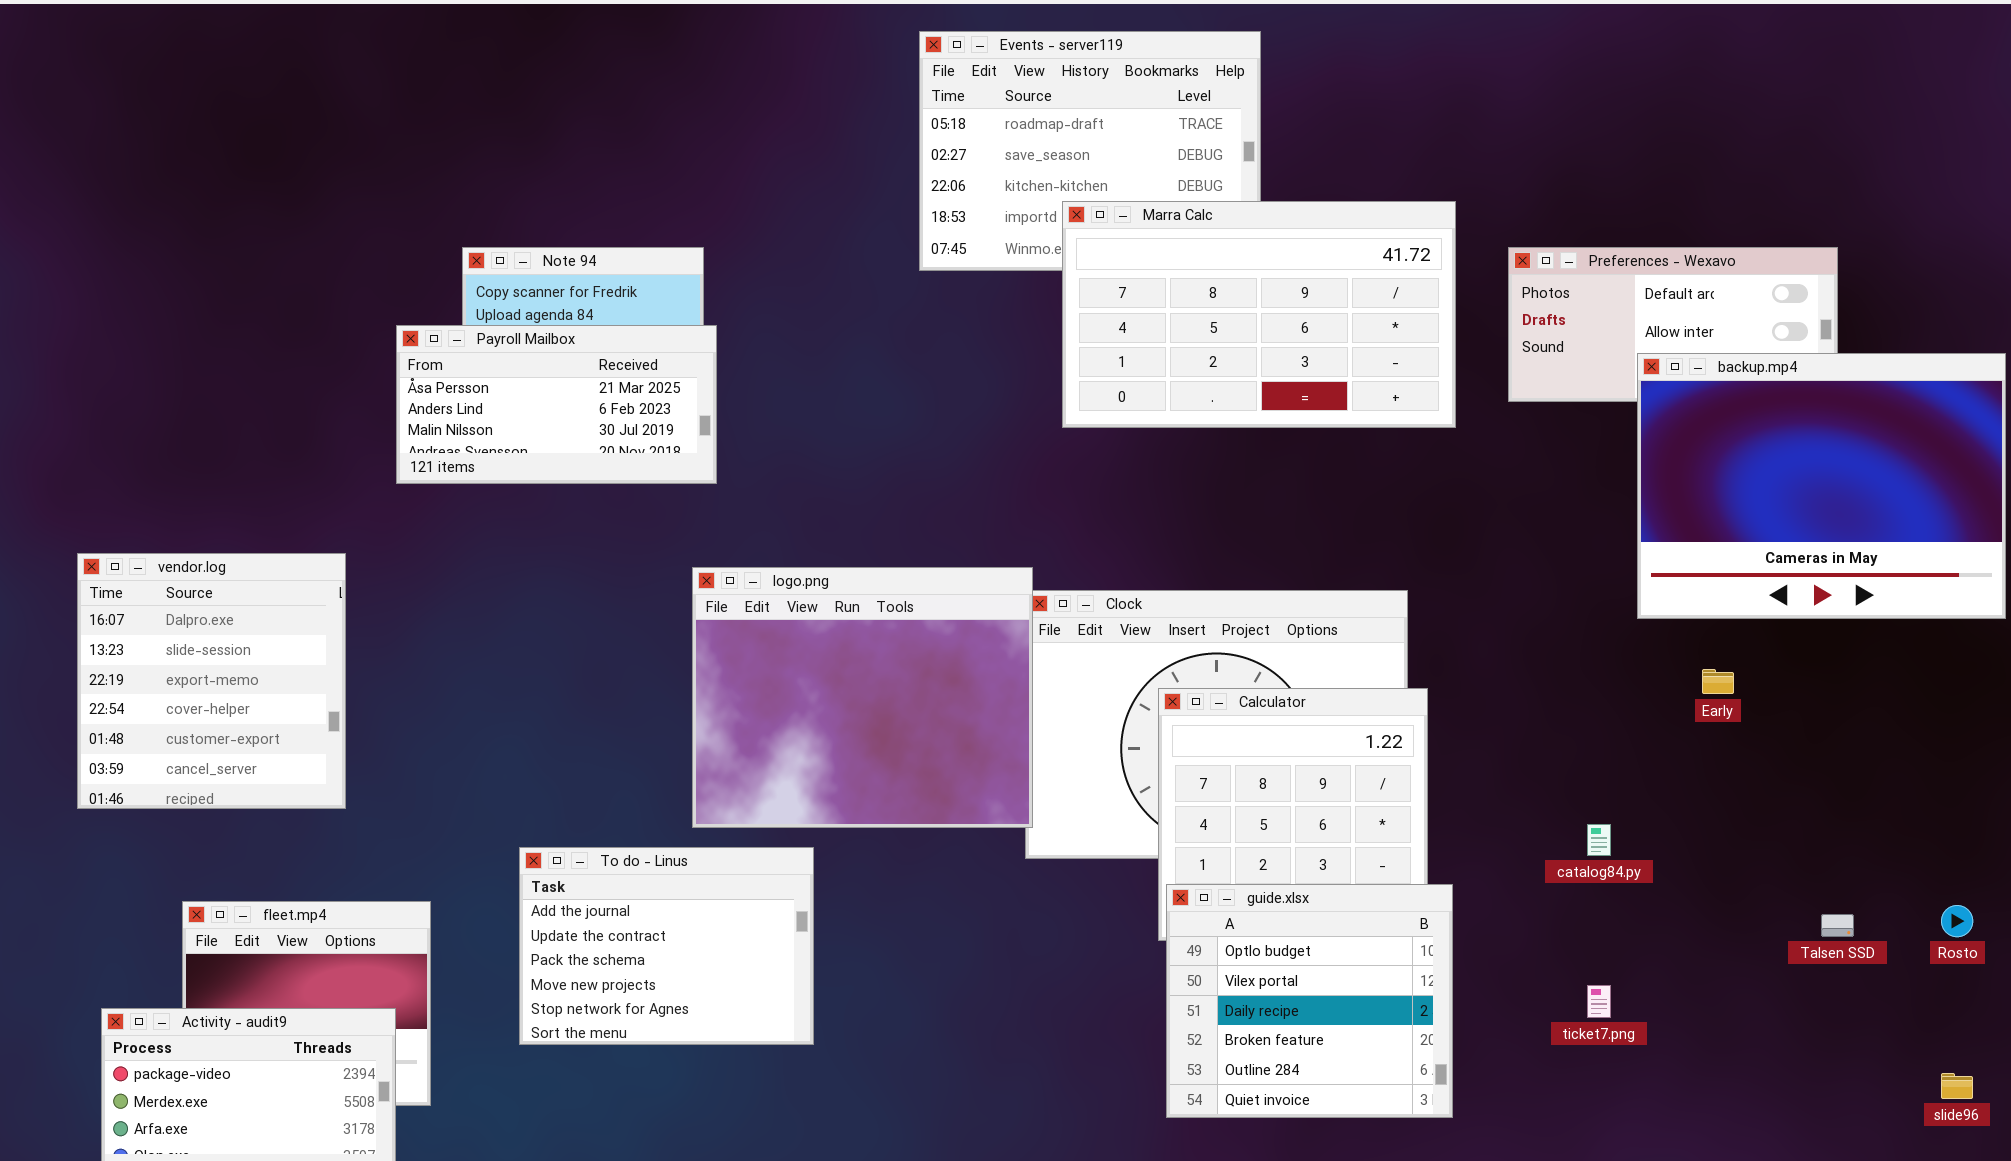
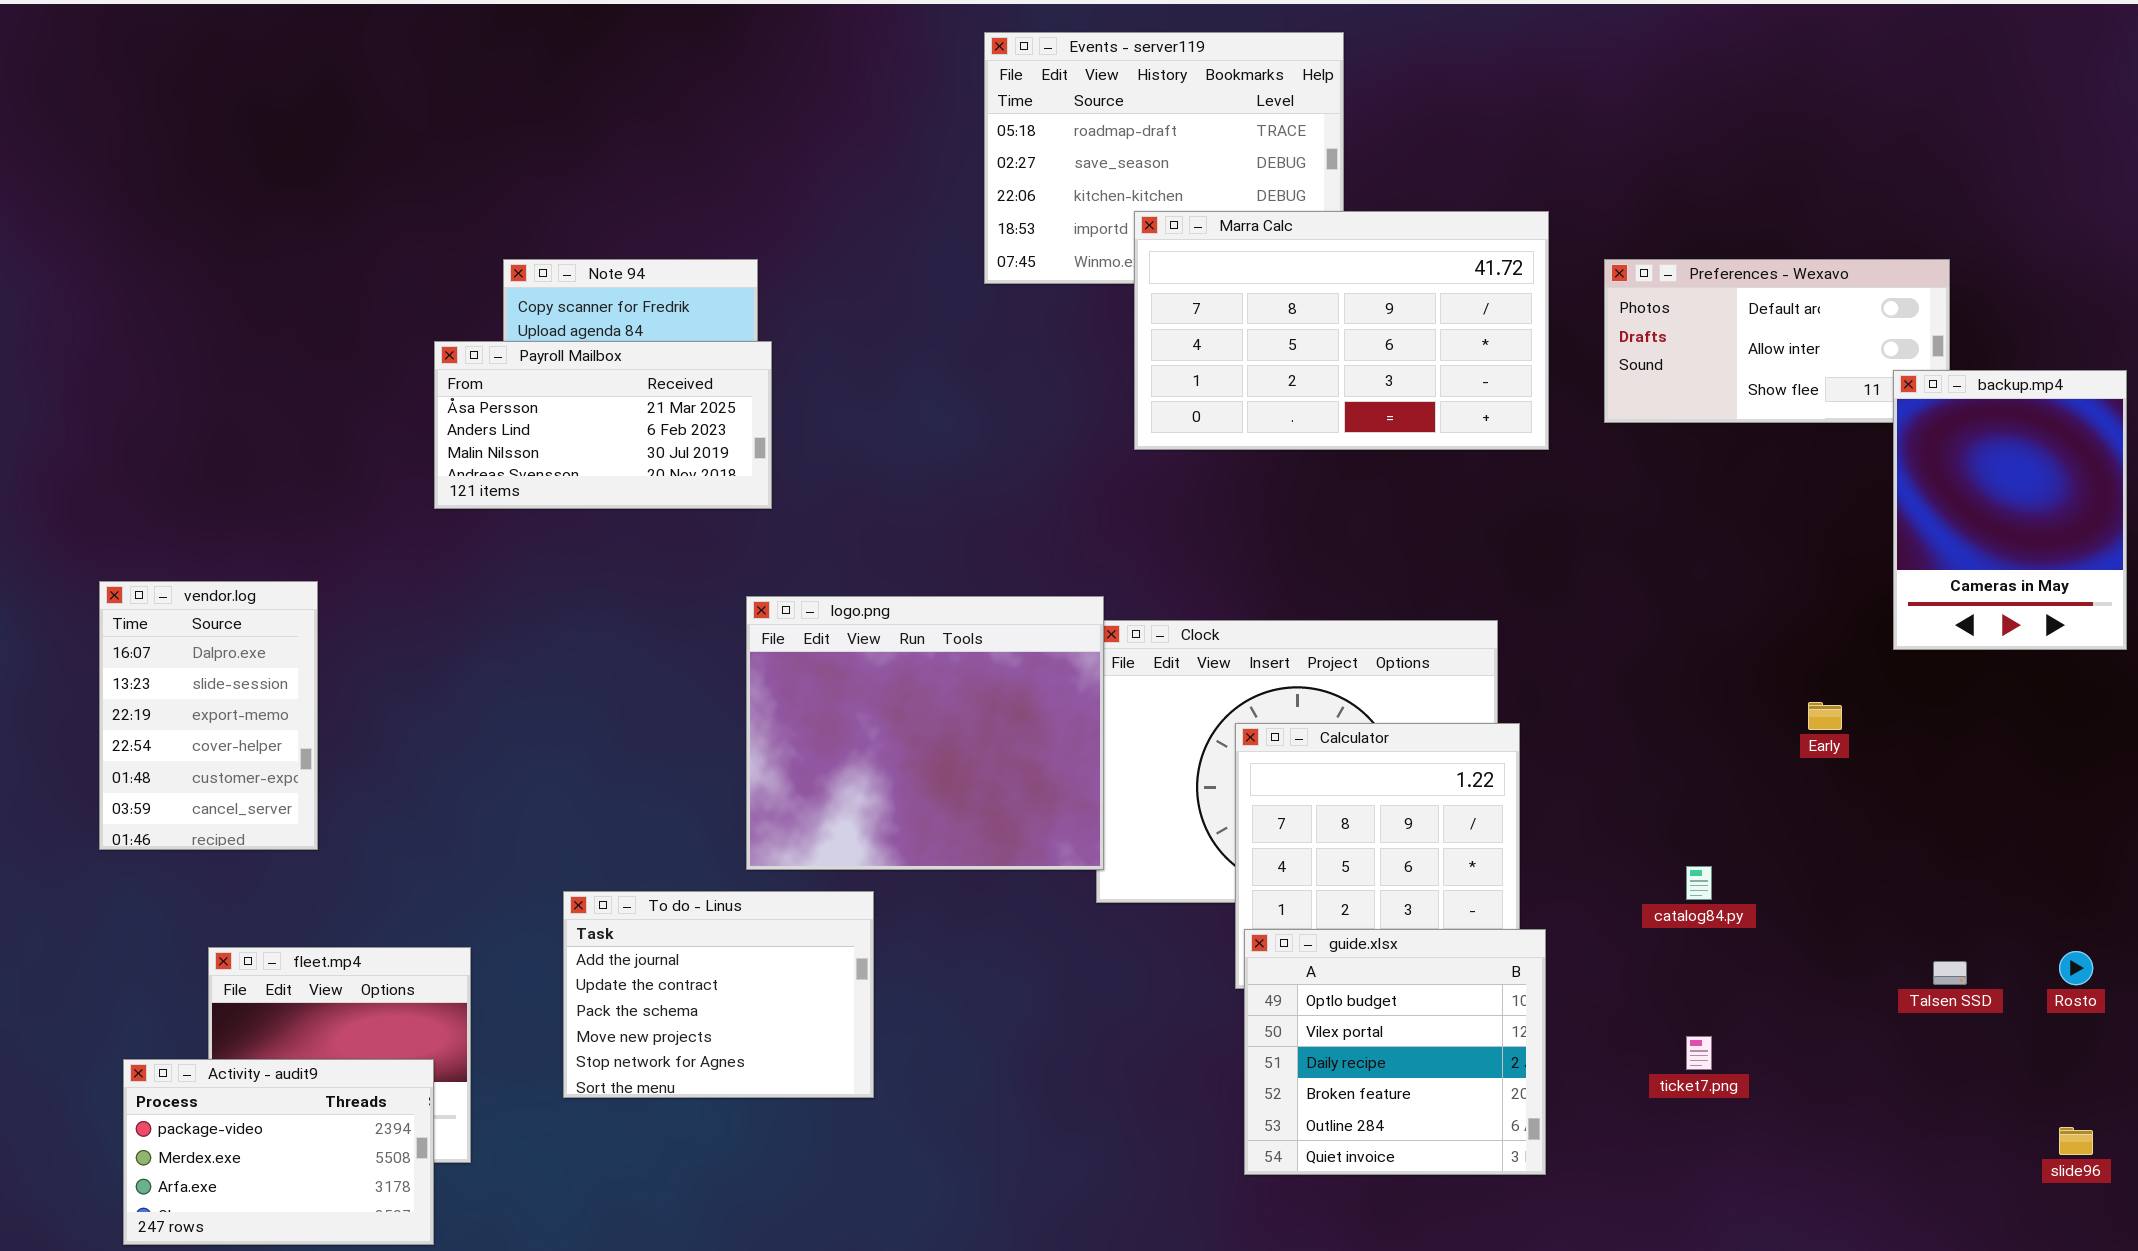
backup.mp4: [1637,353,2006,619] -> [1893,370,2127,650], resized
vendor.log: [77,553,346,809] -> [99,581,318,850], resized

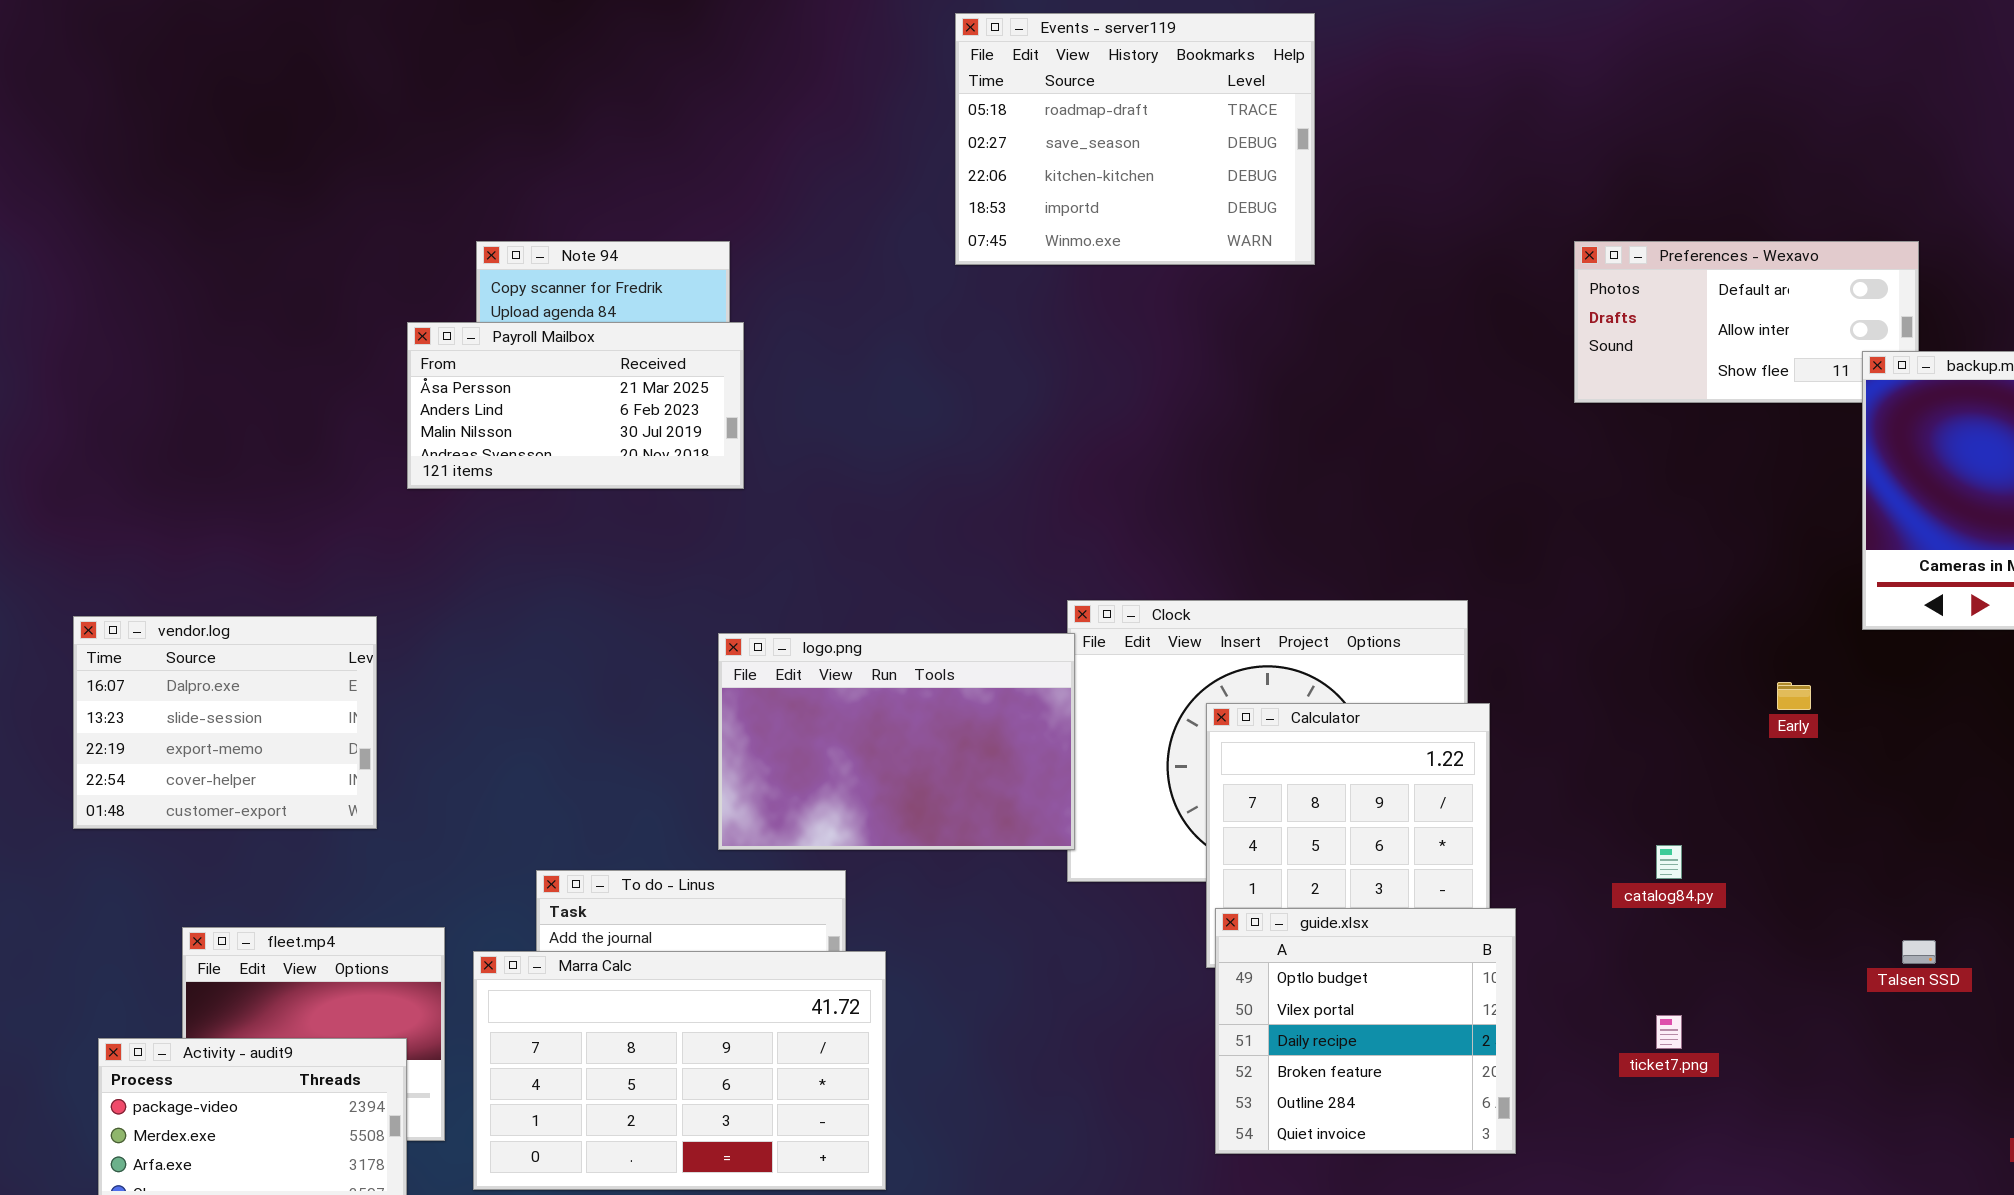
Marra Calc: [1134,211,1549,450] -> [473,951,886,1190], moved
vendor.log: [99,581,318,850] -> [73,616,377,829], resized
logo.png: [746,596,1104,870] -> [718,633,1075,850], resized

